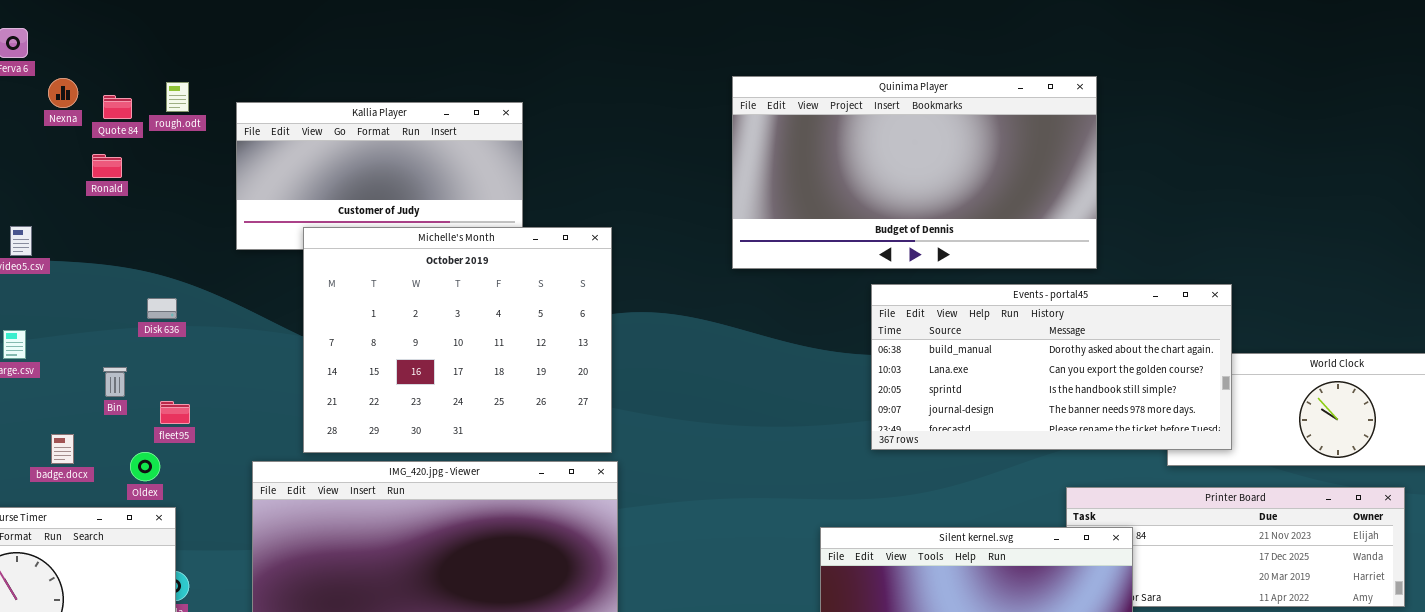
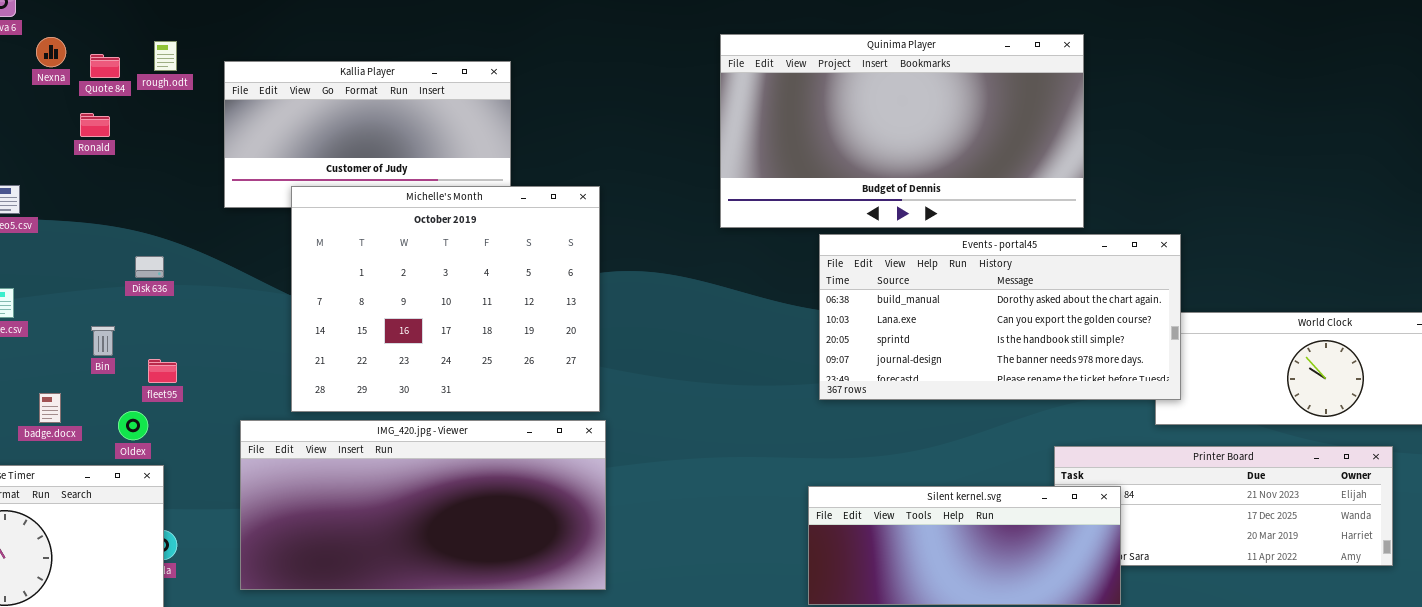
Events - portal45: [871,284,1232,450] -> [819,234,1181,400], moved

